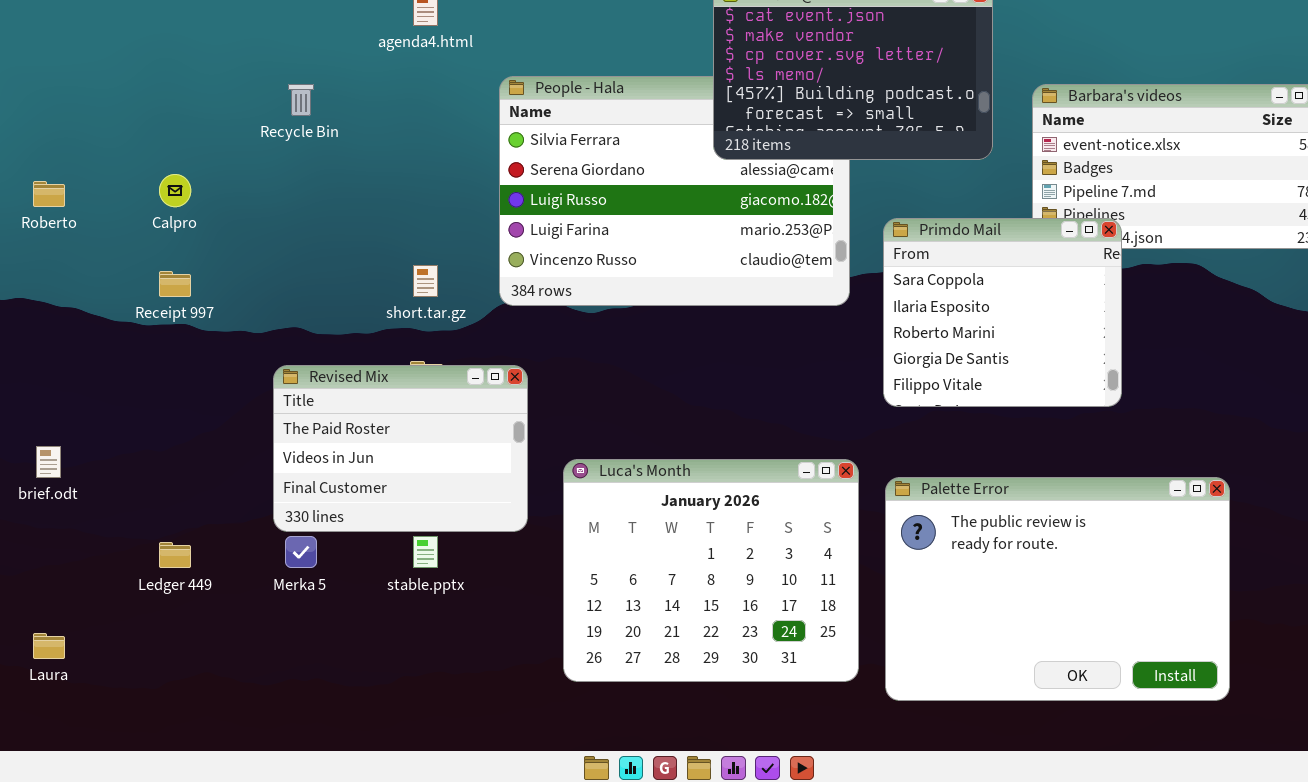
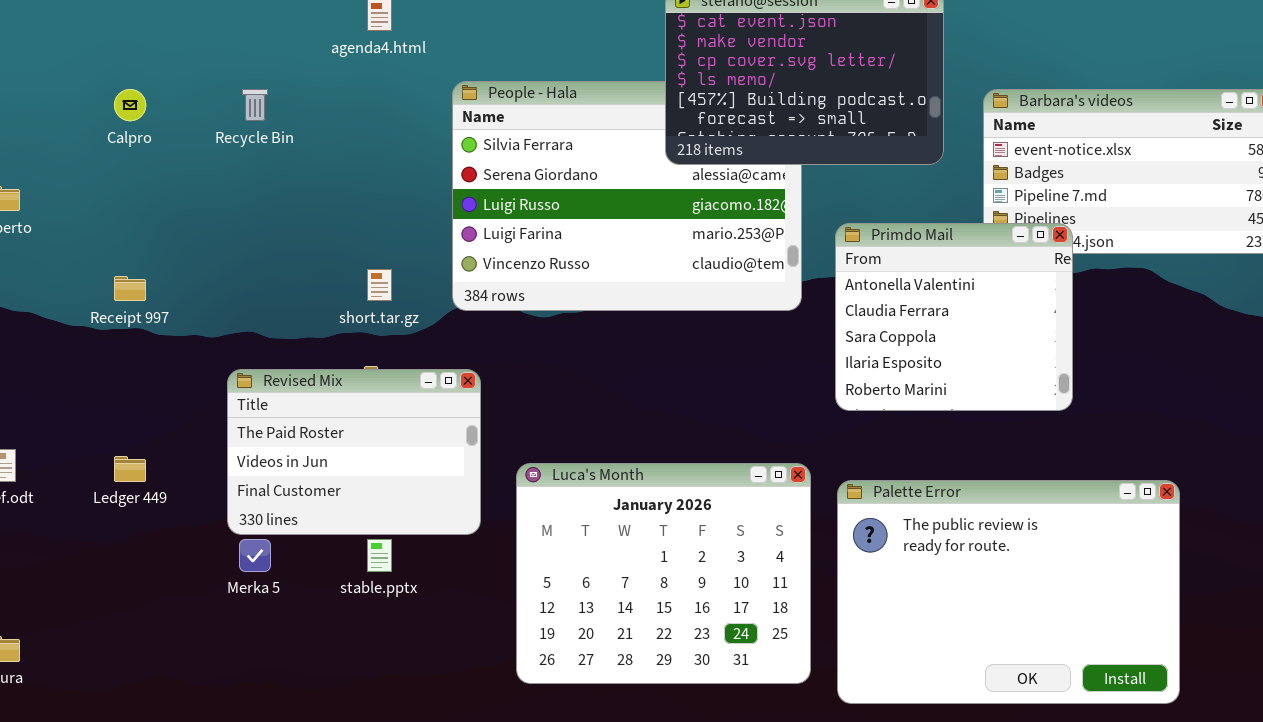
Calpro: [159,174,191,207] -> [114,89,146,121], moved
Primdo Mail: [883,218,1122,407] -> [835,223,1073,411], scrolled up 2 rows
Ledger 449: [159,542,191,568] -> [114,456,146,482], moved

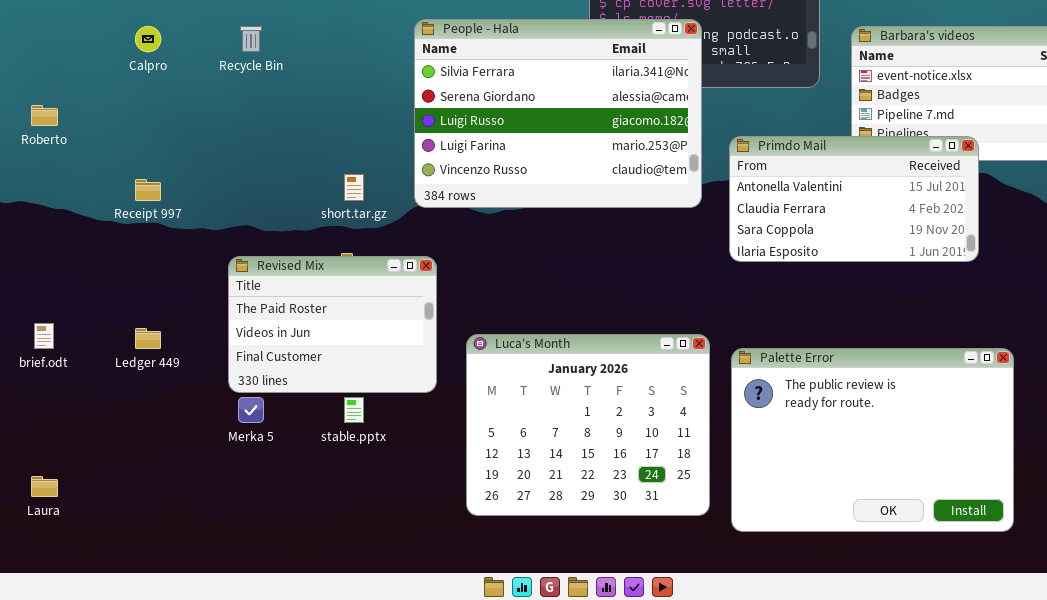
People - Hala: [452,81,802,311] -> [414,19,702,208], raised
Primdo Mail: [835,223,1073,411] -> [729,136,979,262], resized

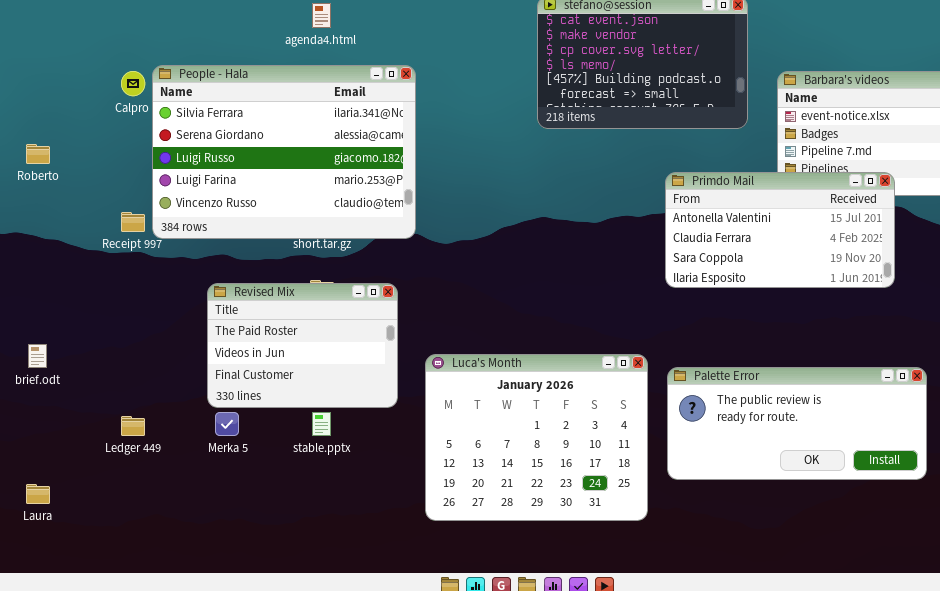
People - Hala: [414,19,702,208] -> [152,65,416,239], moved
Ledger 449: [135,328,161,349] -> [121,416,145,436], moved
Palette Error: [731,348,1014,532] -> [667,367,927,480], resized

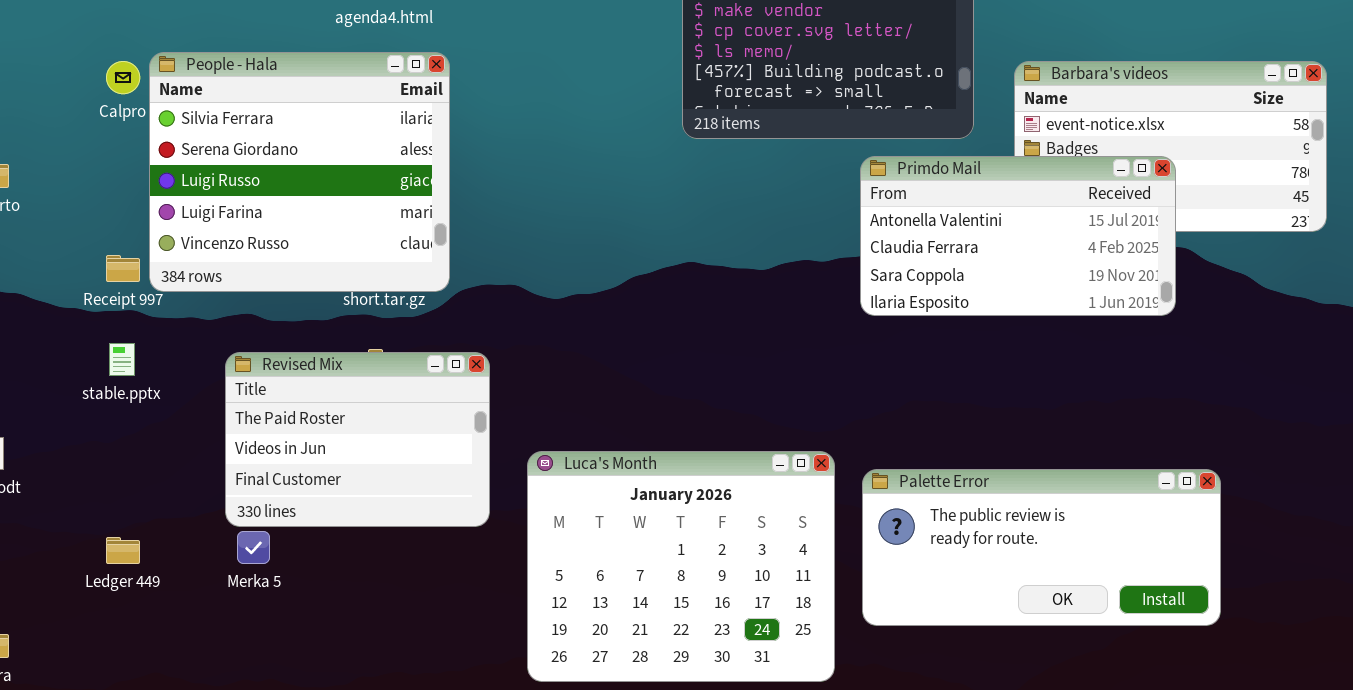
People - Hala: [152,65,416,239] -> [149,52,450,292], resized
Primdo Mail: [665,172,895,288] -> [860,156,1176,316], moved
stable.pptx: [312,412,331,436] -> [109,343,135,376], moved

